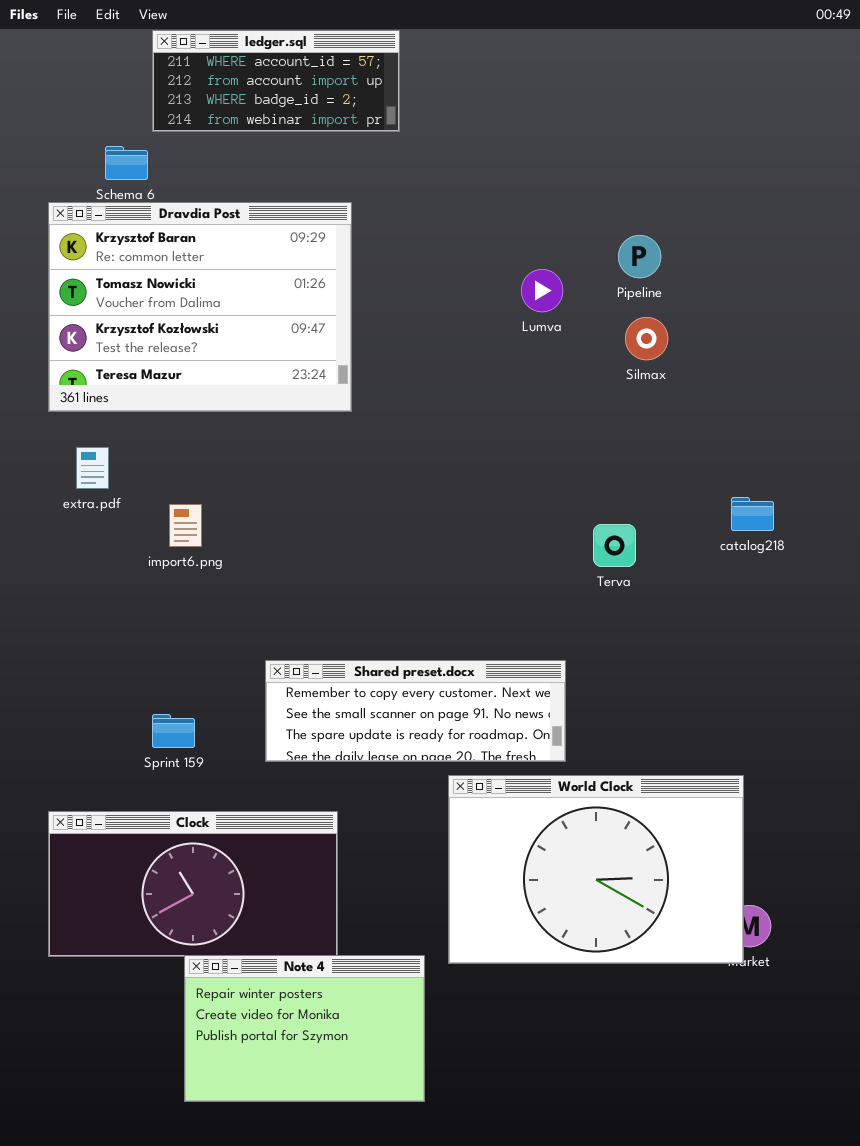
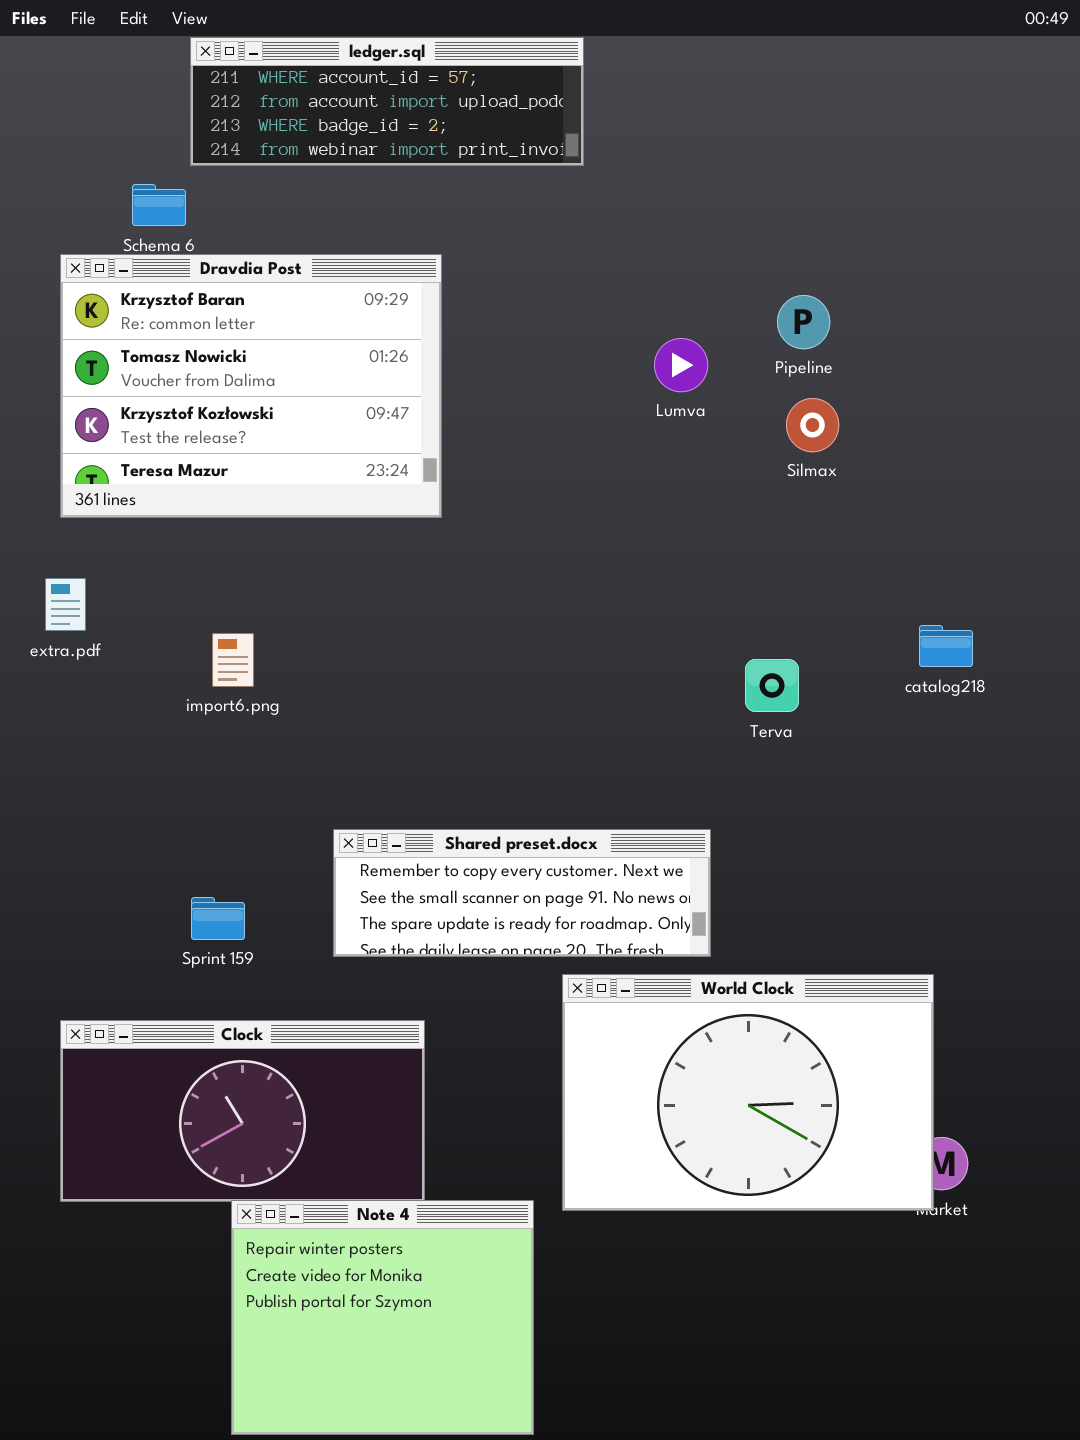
ledger.sql: [152,30,400,132] -> [190,37,584,166], resized
extra.pdf: [76,447,109,489] -> [45,578,86,631], moved
Note 4: [184,955,425,1102] -> [231,1200,534,1435], resized

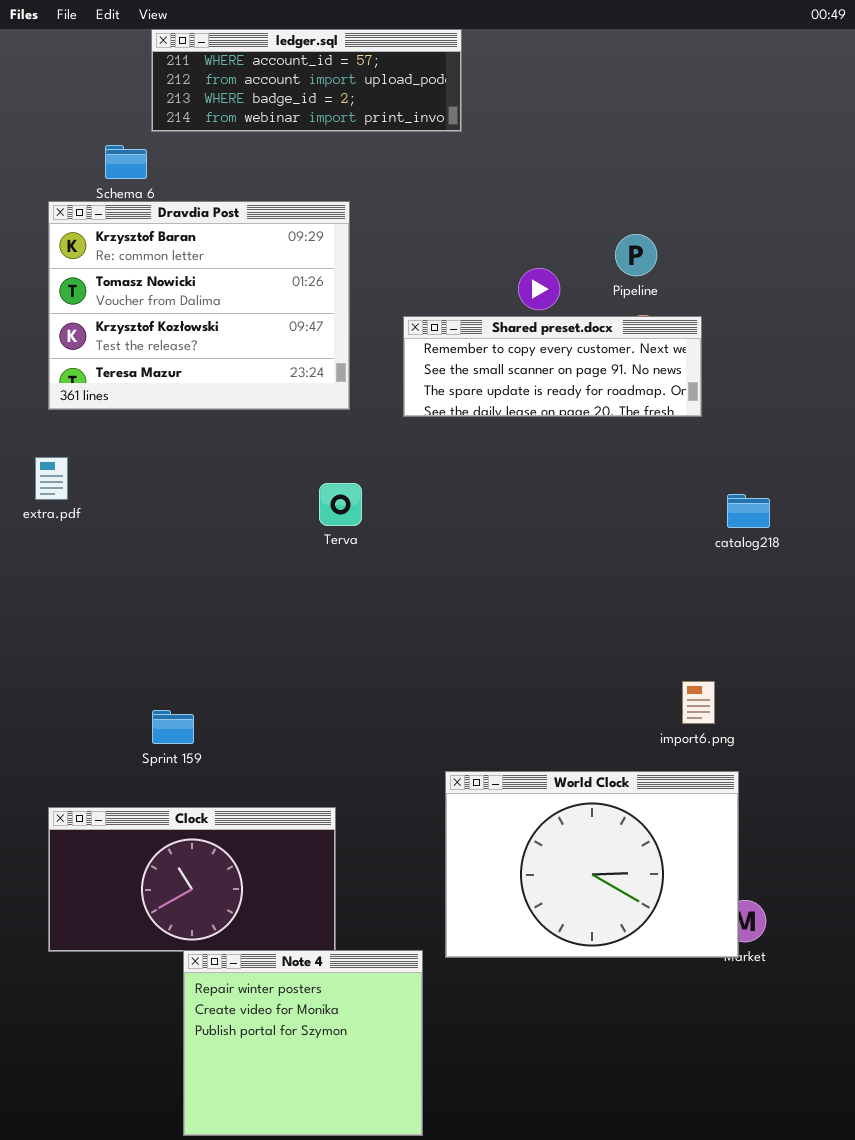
import6.png: [212,633,254,687] -> [682,681,715,724], moved
Terva: [745,659,799,712] -> [319,483,362,526], moved
Shared preset.docx: [333,829,711,957] -> [403,316,702,417], moved

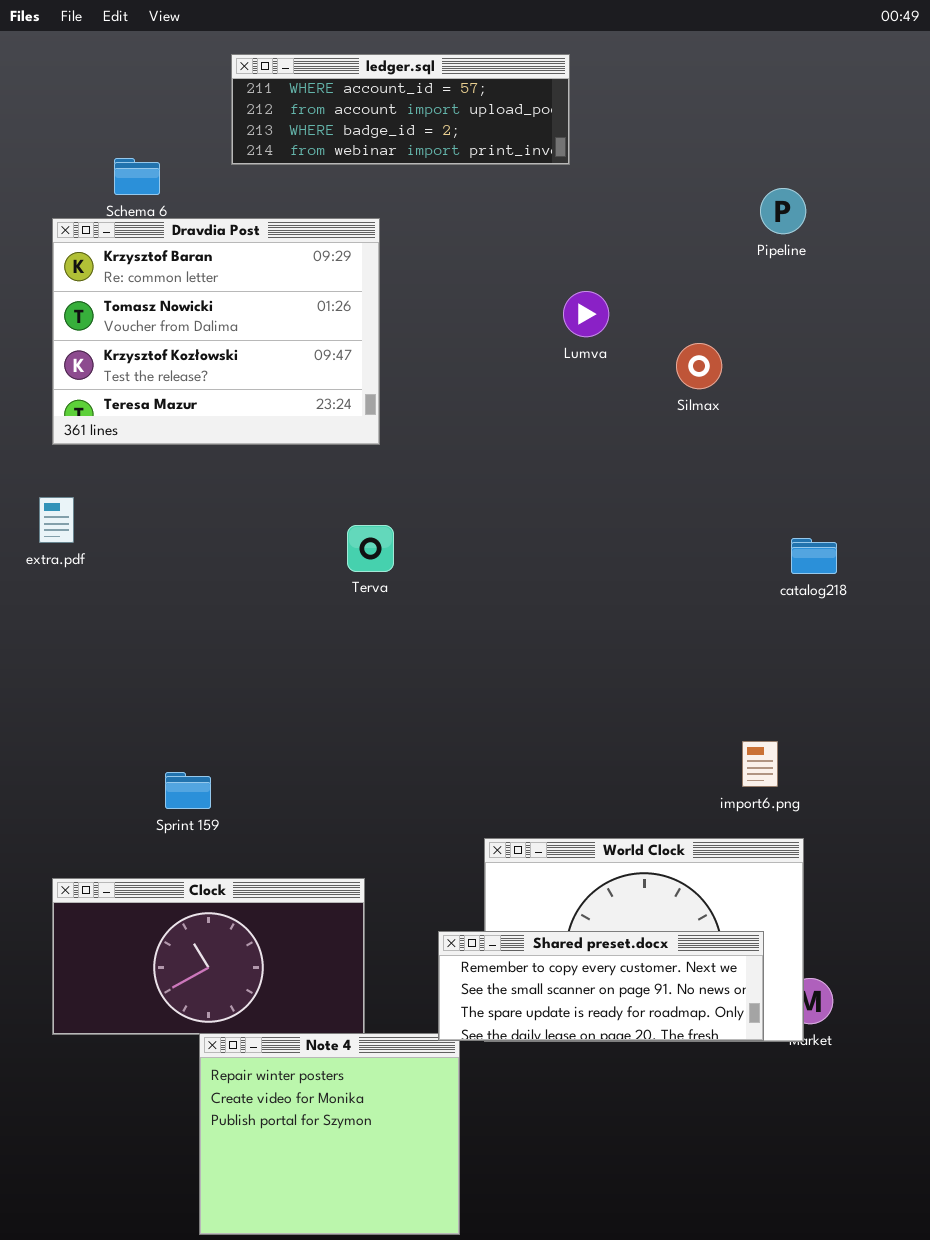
ledger.sql: [151,29,462,132] -> [231,54,570,165], moved
Pipeline: [615,234,657,276] -> [760,188,806,234], moved
Shared preset.docx: [403,316,702,417] -> [438,931,764,1041], moved

